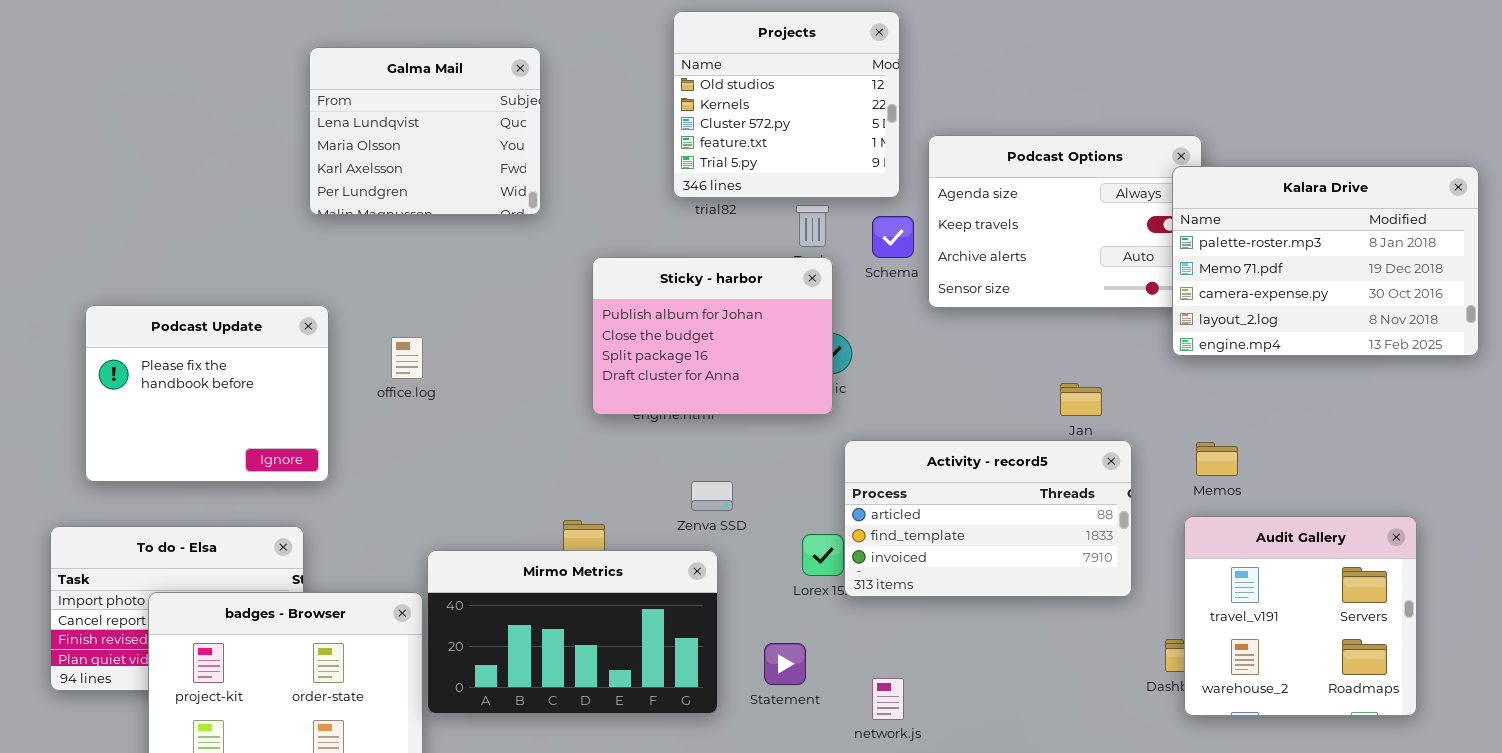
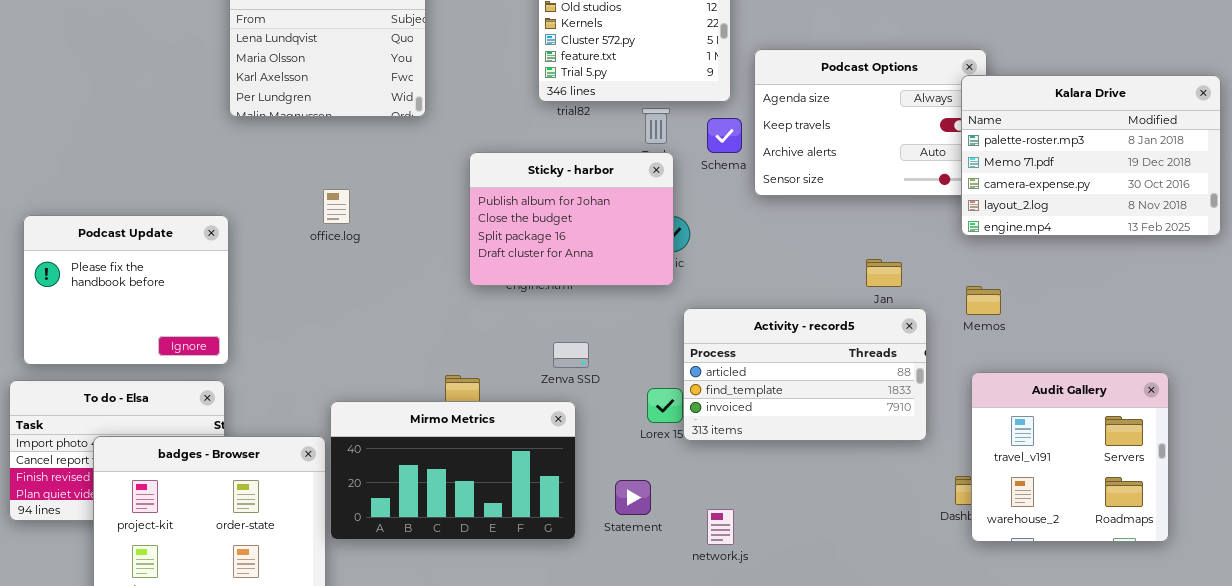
Podcast Update: [85,305,329,482] -> [23,215,229,365], moved
office.log: [391,337,423,379] -> [323,189,350,224], moved
Memos: [1196,442,1238,476] -> [966,286,1001,315], moved

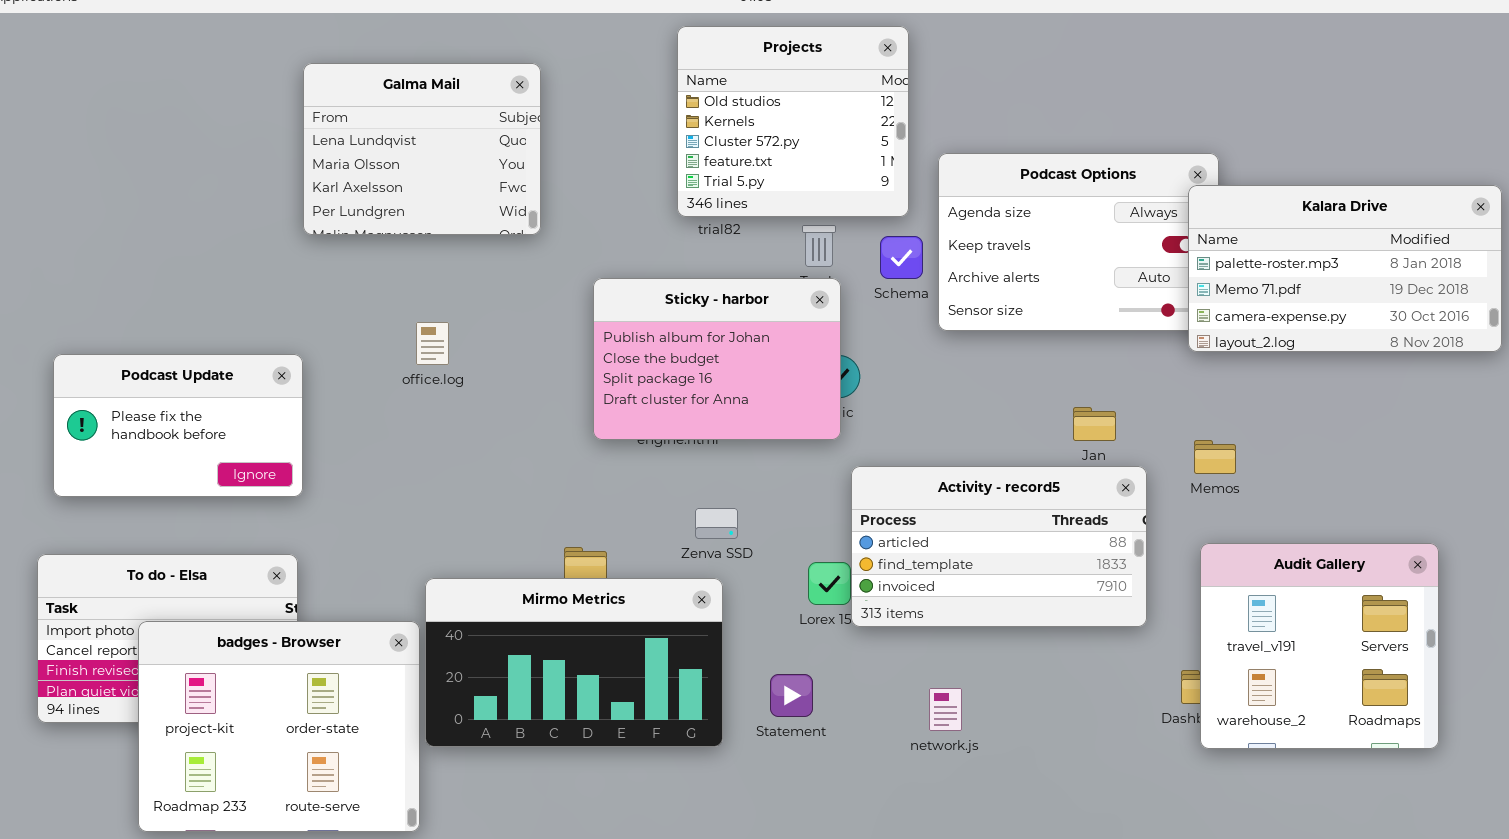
Kalara Drive: [961,75,1221,236] -> [1188,185,1502,352], resized
Podcast Update: [23,215,229,365] -> [53,354,303,497], resized
network.js: [707,509,734,545] -> [929,688,962,731], moved

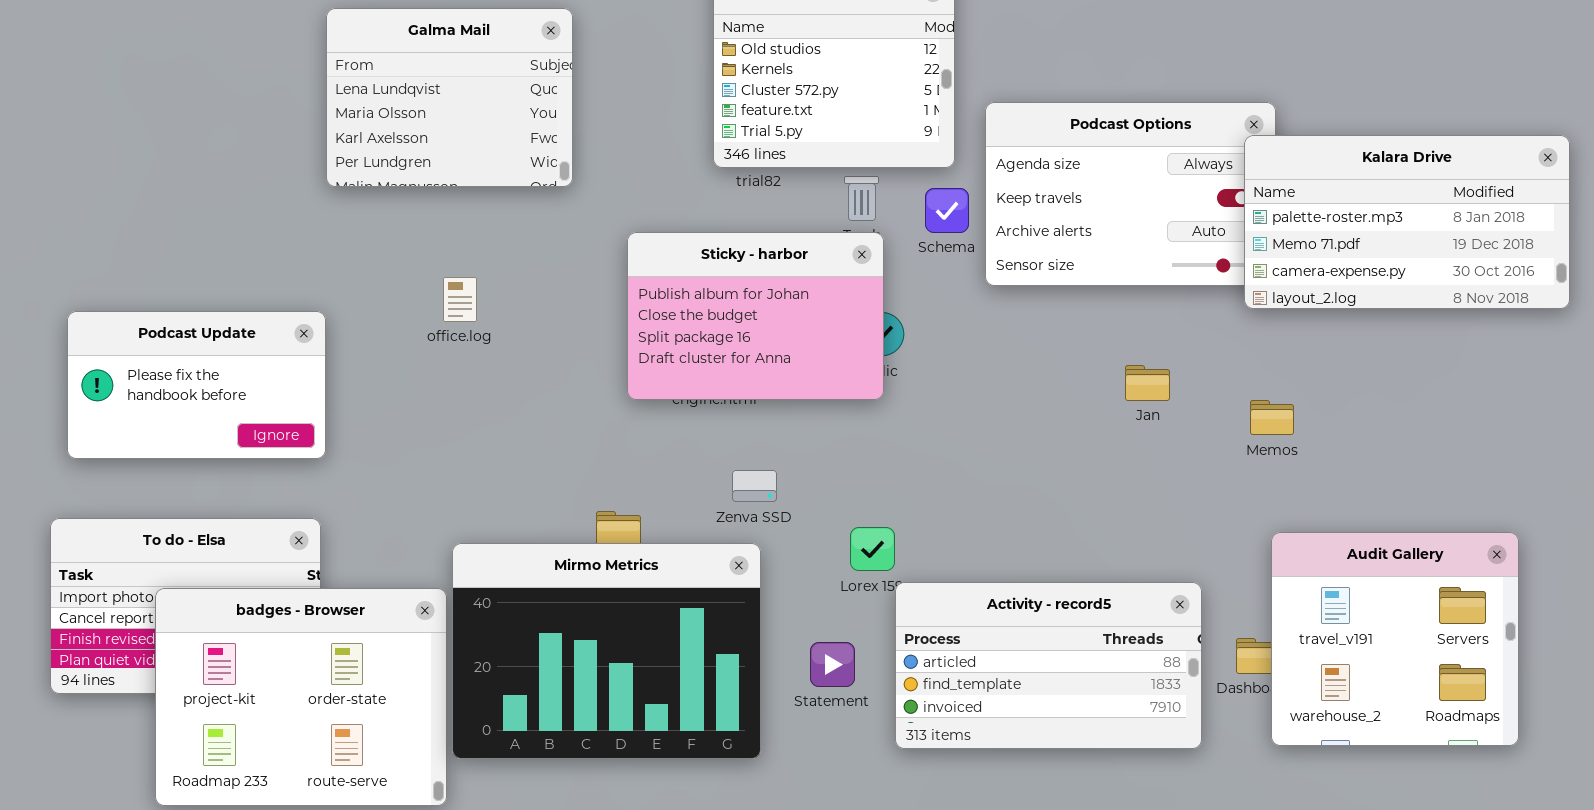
Activity - record5: [851,466,1147,627] -> [895,582,1202,749], moved
Audit Gallery: [1200,543,1439,749] -> [1271,532,1519,746], moved
Mirmo Metrics: [425,578,723,747] -> [452,543,761,759], resized

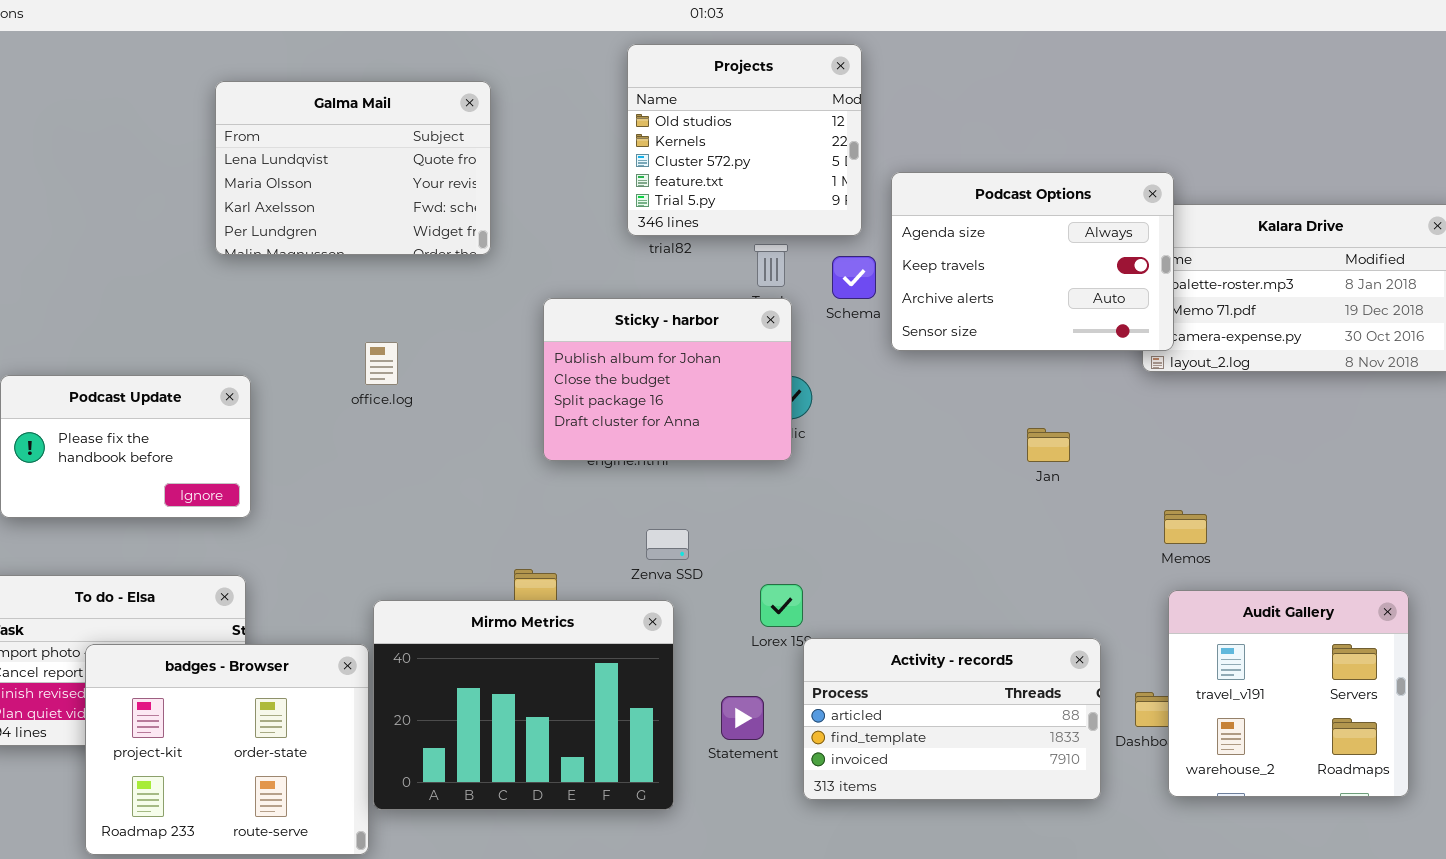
Galma Mail: [326,8,573,187] -> [215,81,491,255], resized
Podcast Options: [985,102,1276,286] -> [891,172,1174,351], raised
Memos: [1250,400,1294,435] -> [1164,510,1207,544], moved

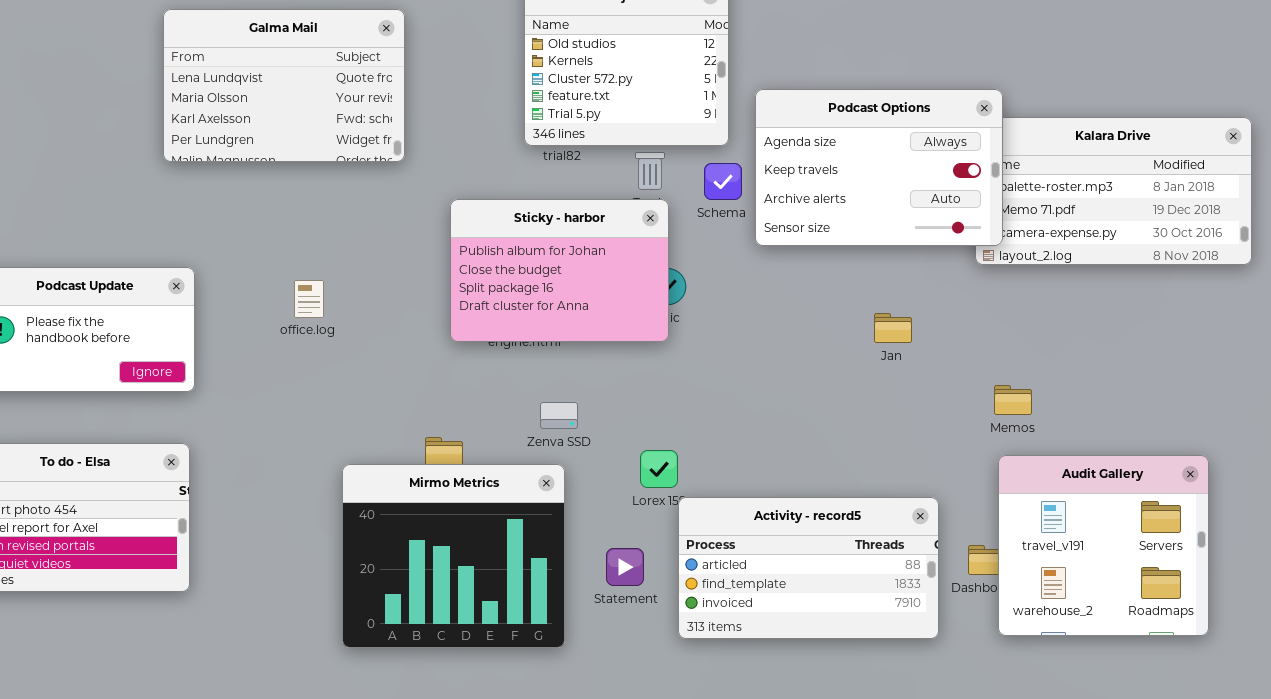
office.log: [365,342,398,385] -> [294,280,324,318], moved
Mirmo Metrics: [373,600,674,810] -> [342,464,565,648], resized
badges - Browser: [85,644,369,855] -> none, closed

